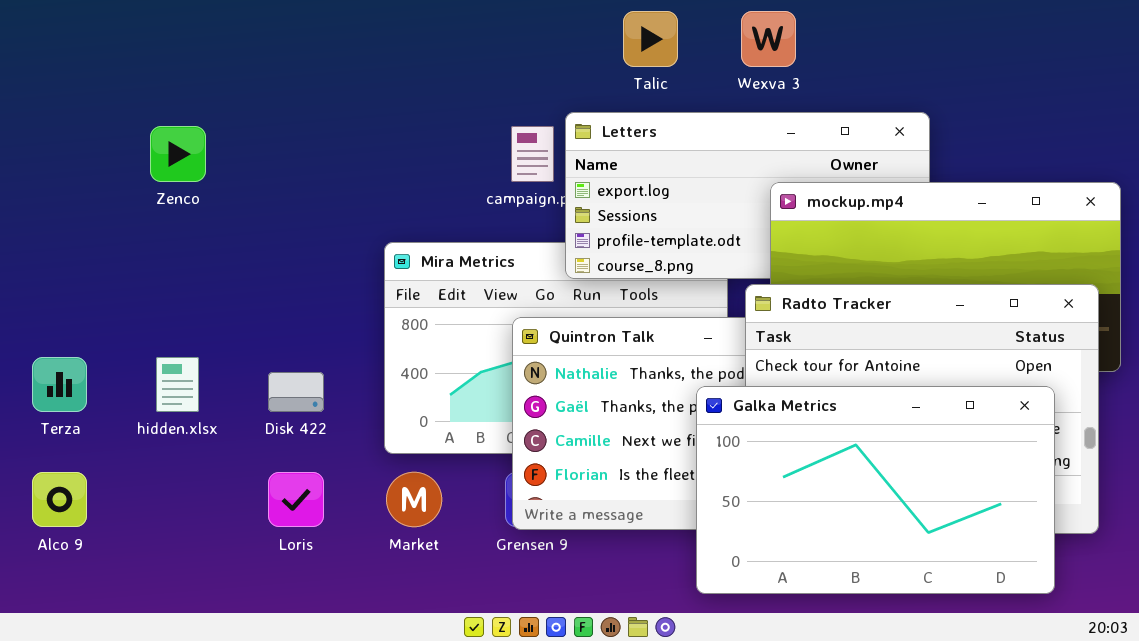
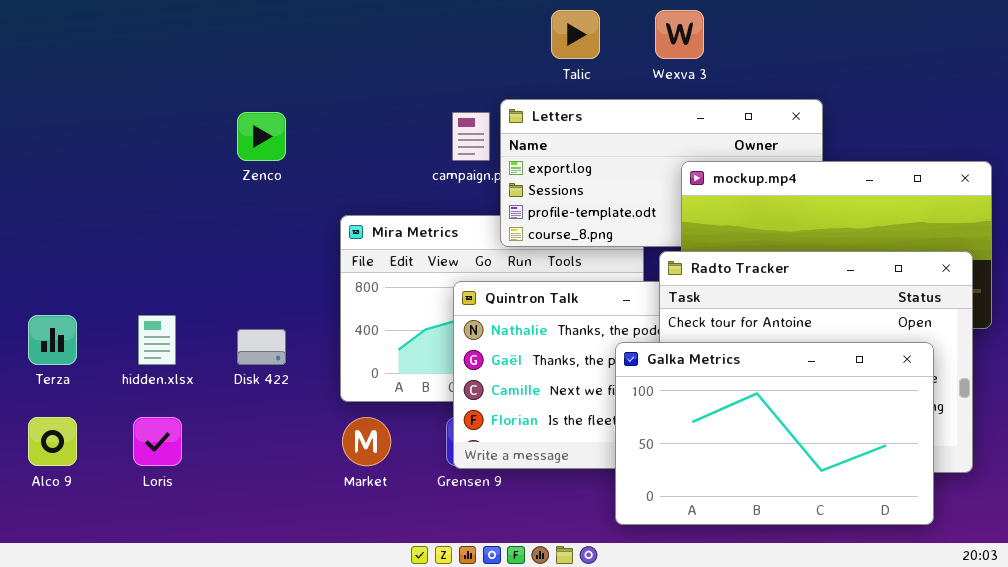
Zenco: [150,126,206,182] -> [237,112,286,161], moved
Loris: [268,472,324,527] -> [133,417,182,466], moved

